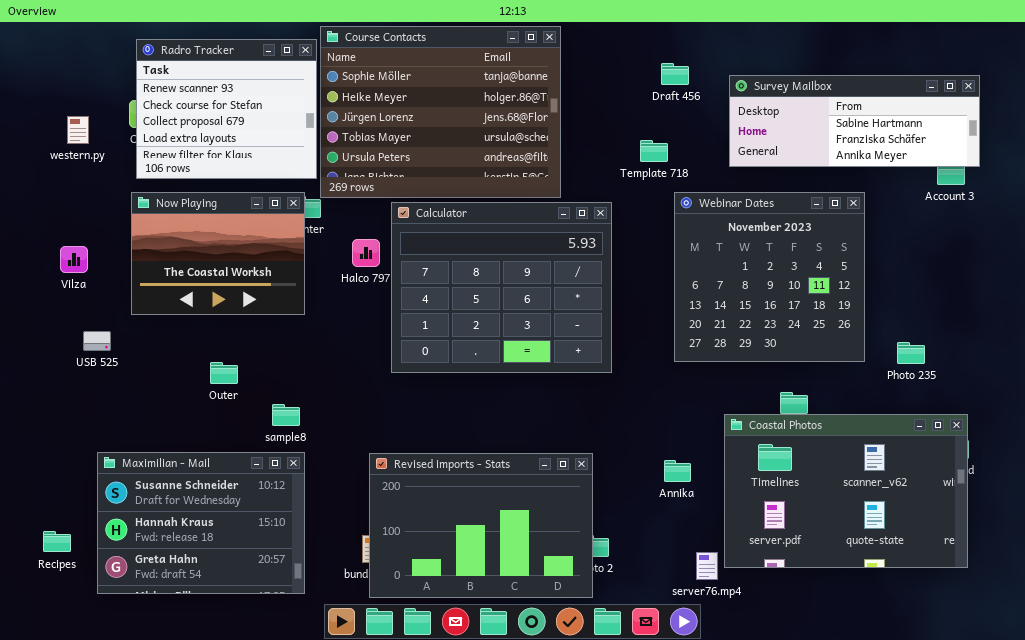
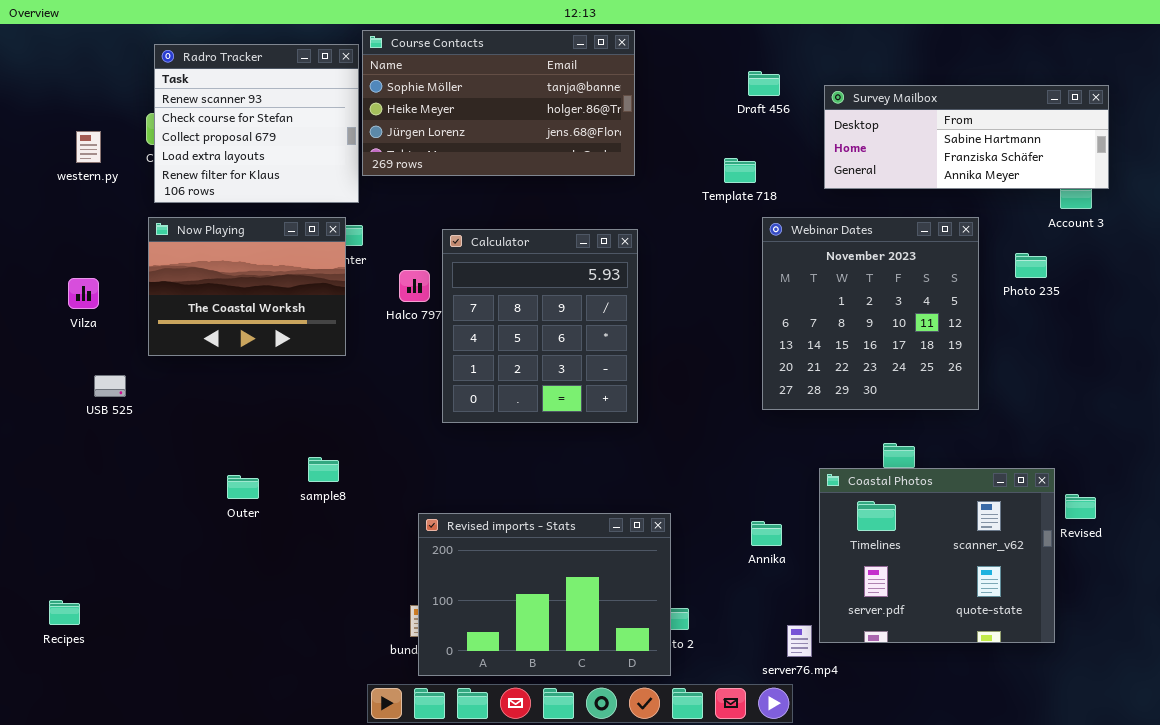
Course Contacts: [320,26,561,198] -> [362,30,635,176], resized
Calculator: [391,202,612,373] -> [442,229,638,423], resized
Photo 235: [897,342,925,364] -> [1015,253,1047,278], moved
Outer: [210,362,238,384] -> [227,475,259,499], moved
Coastal Photos: [724,414,968,568] -> [819,468,1055,643], resized
Maximilian - Mail: [97,452,305,594] -> none, closed

